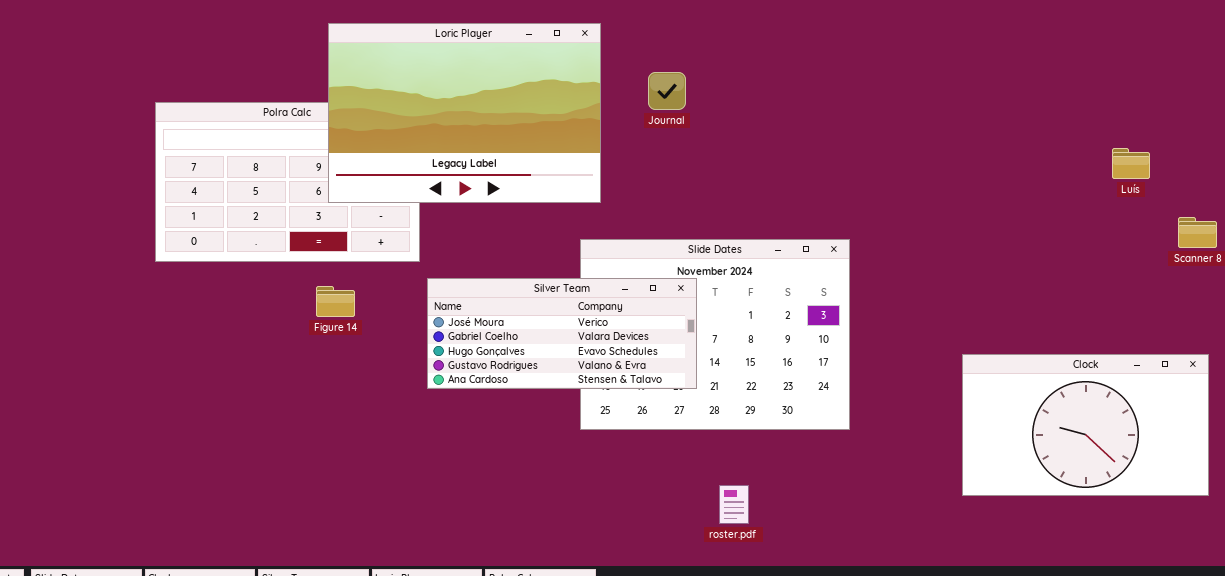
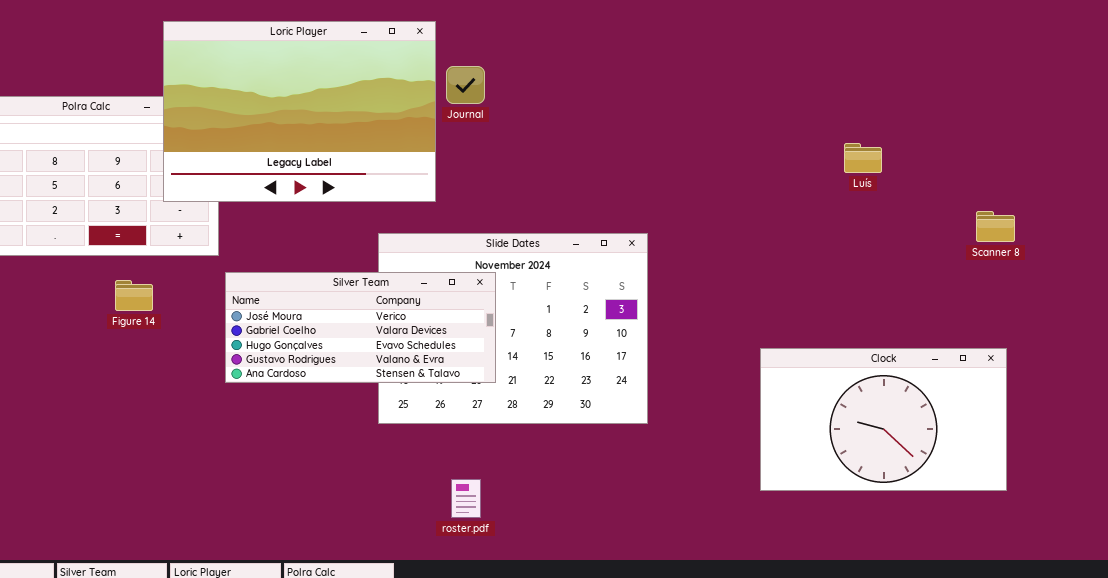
Loric Player: [328,23,601,203] -> [163,21,436,202], moved
Luís: [1112,148,1150,179] -> [844,143,882,173], moved
roster.pdf: [719,485,749,524] -> [451,479,481,518], moved

